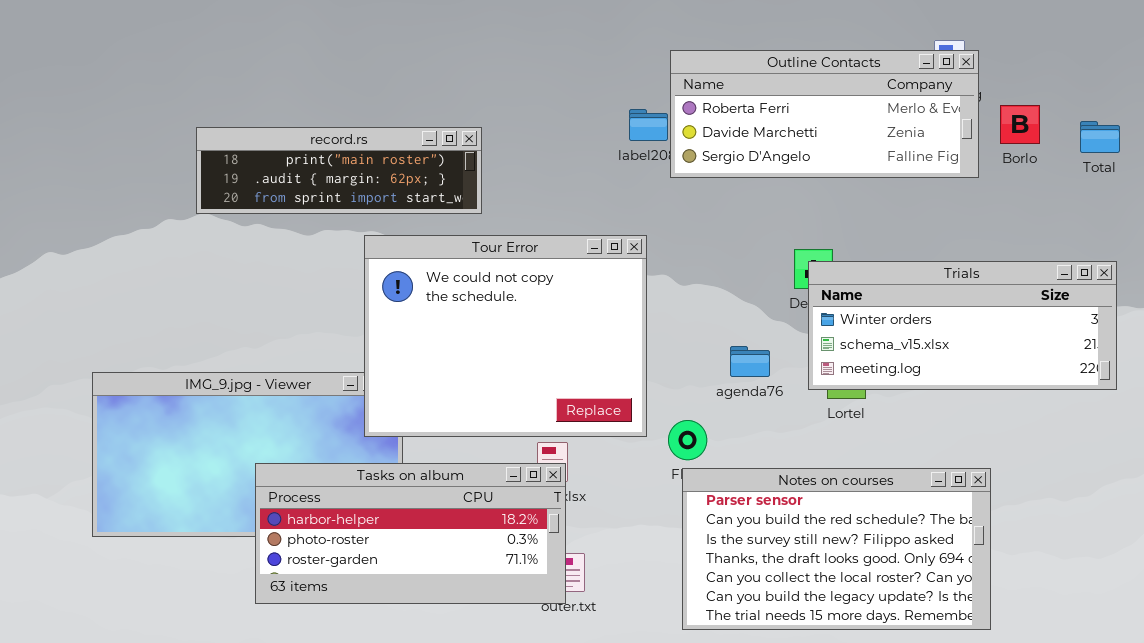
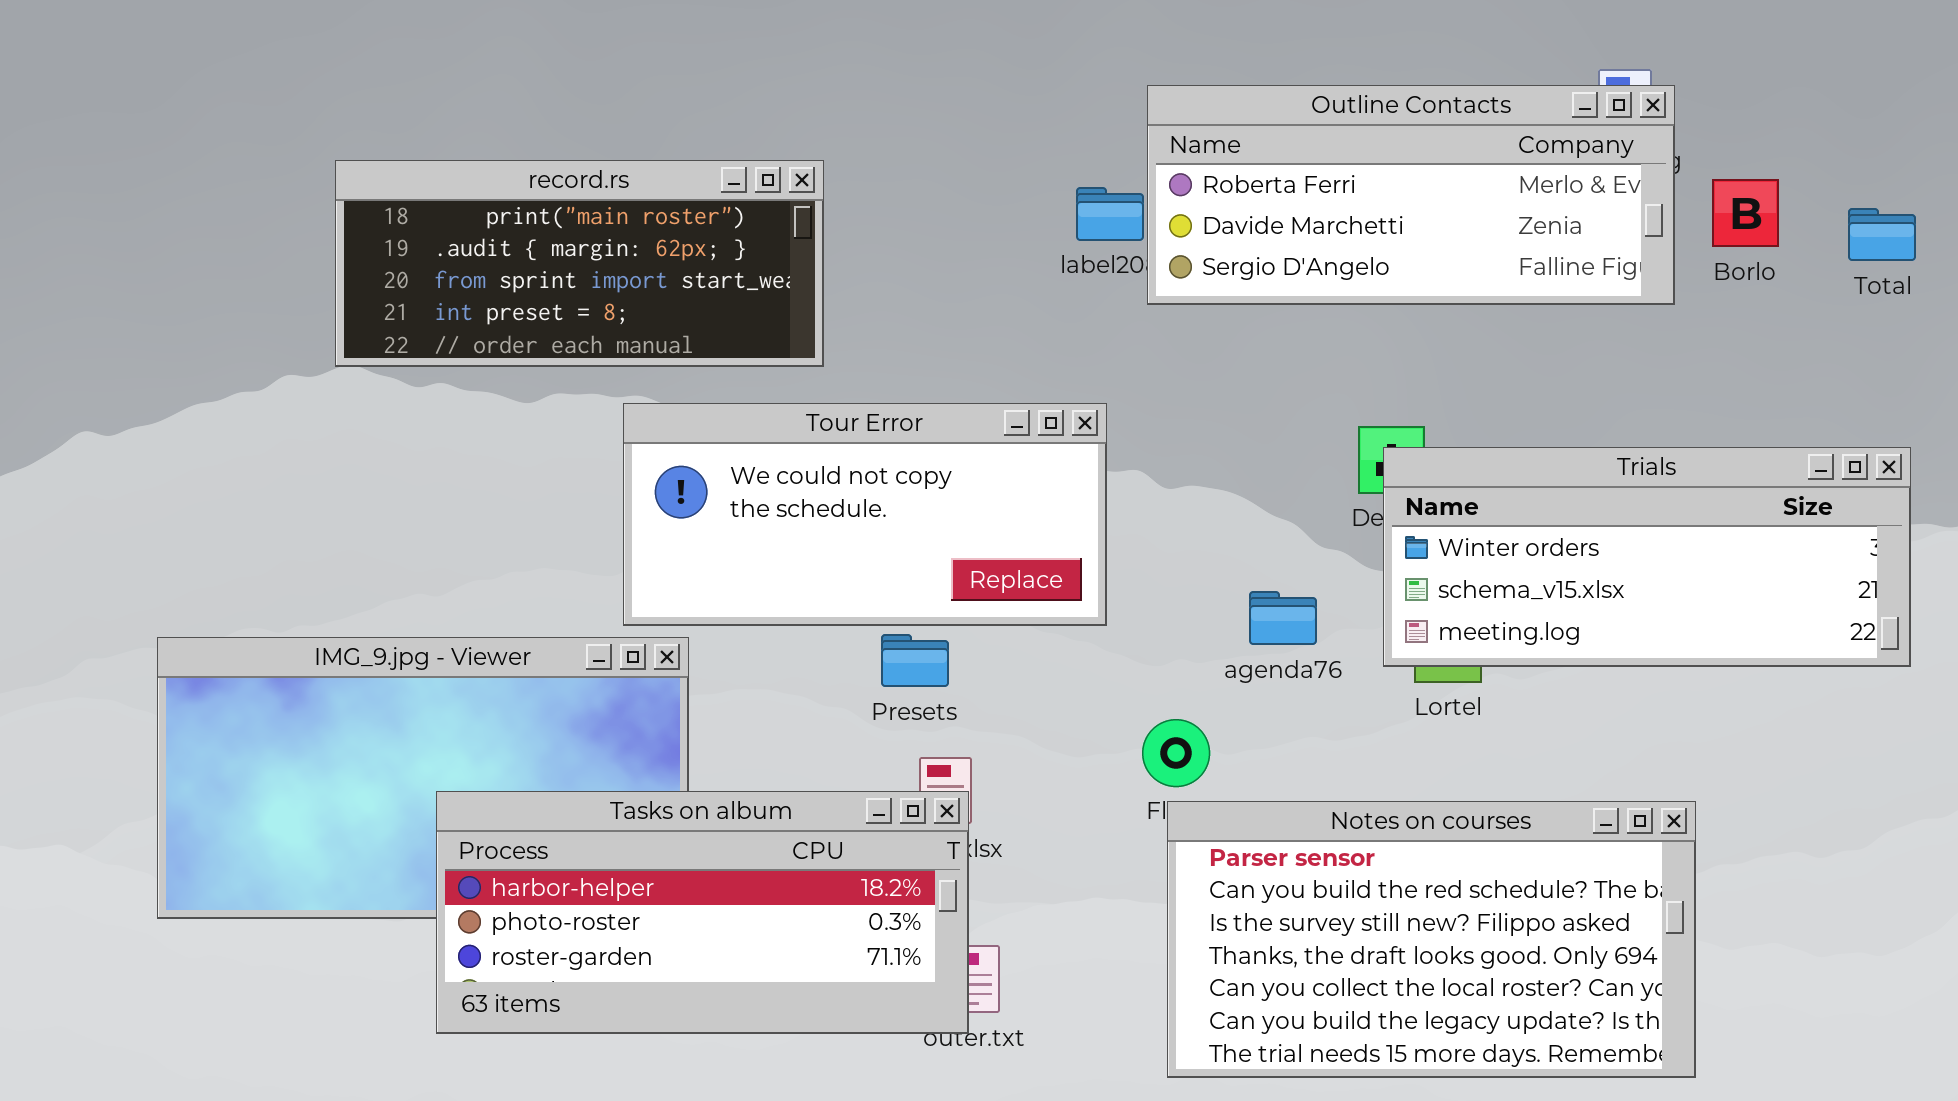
record.rs: [196,127,482,214] -> [335,160,824,367], resized
Tour Error: [364,235,647,437] -> [623,403,1107,626], resized

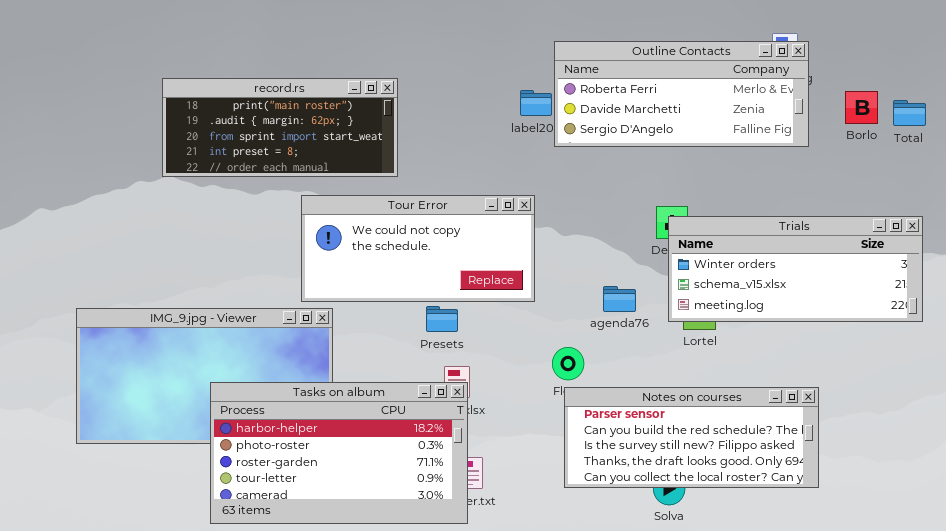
Borlo: [1712,179,1779,247] -> [845,91,878,124], moved
Tasks on album: [436,791,969,1034] -> [210,382,468,524], resized
Notes on courses: [1167,801,1696,1078] -> [564,387,819,488], resized

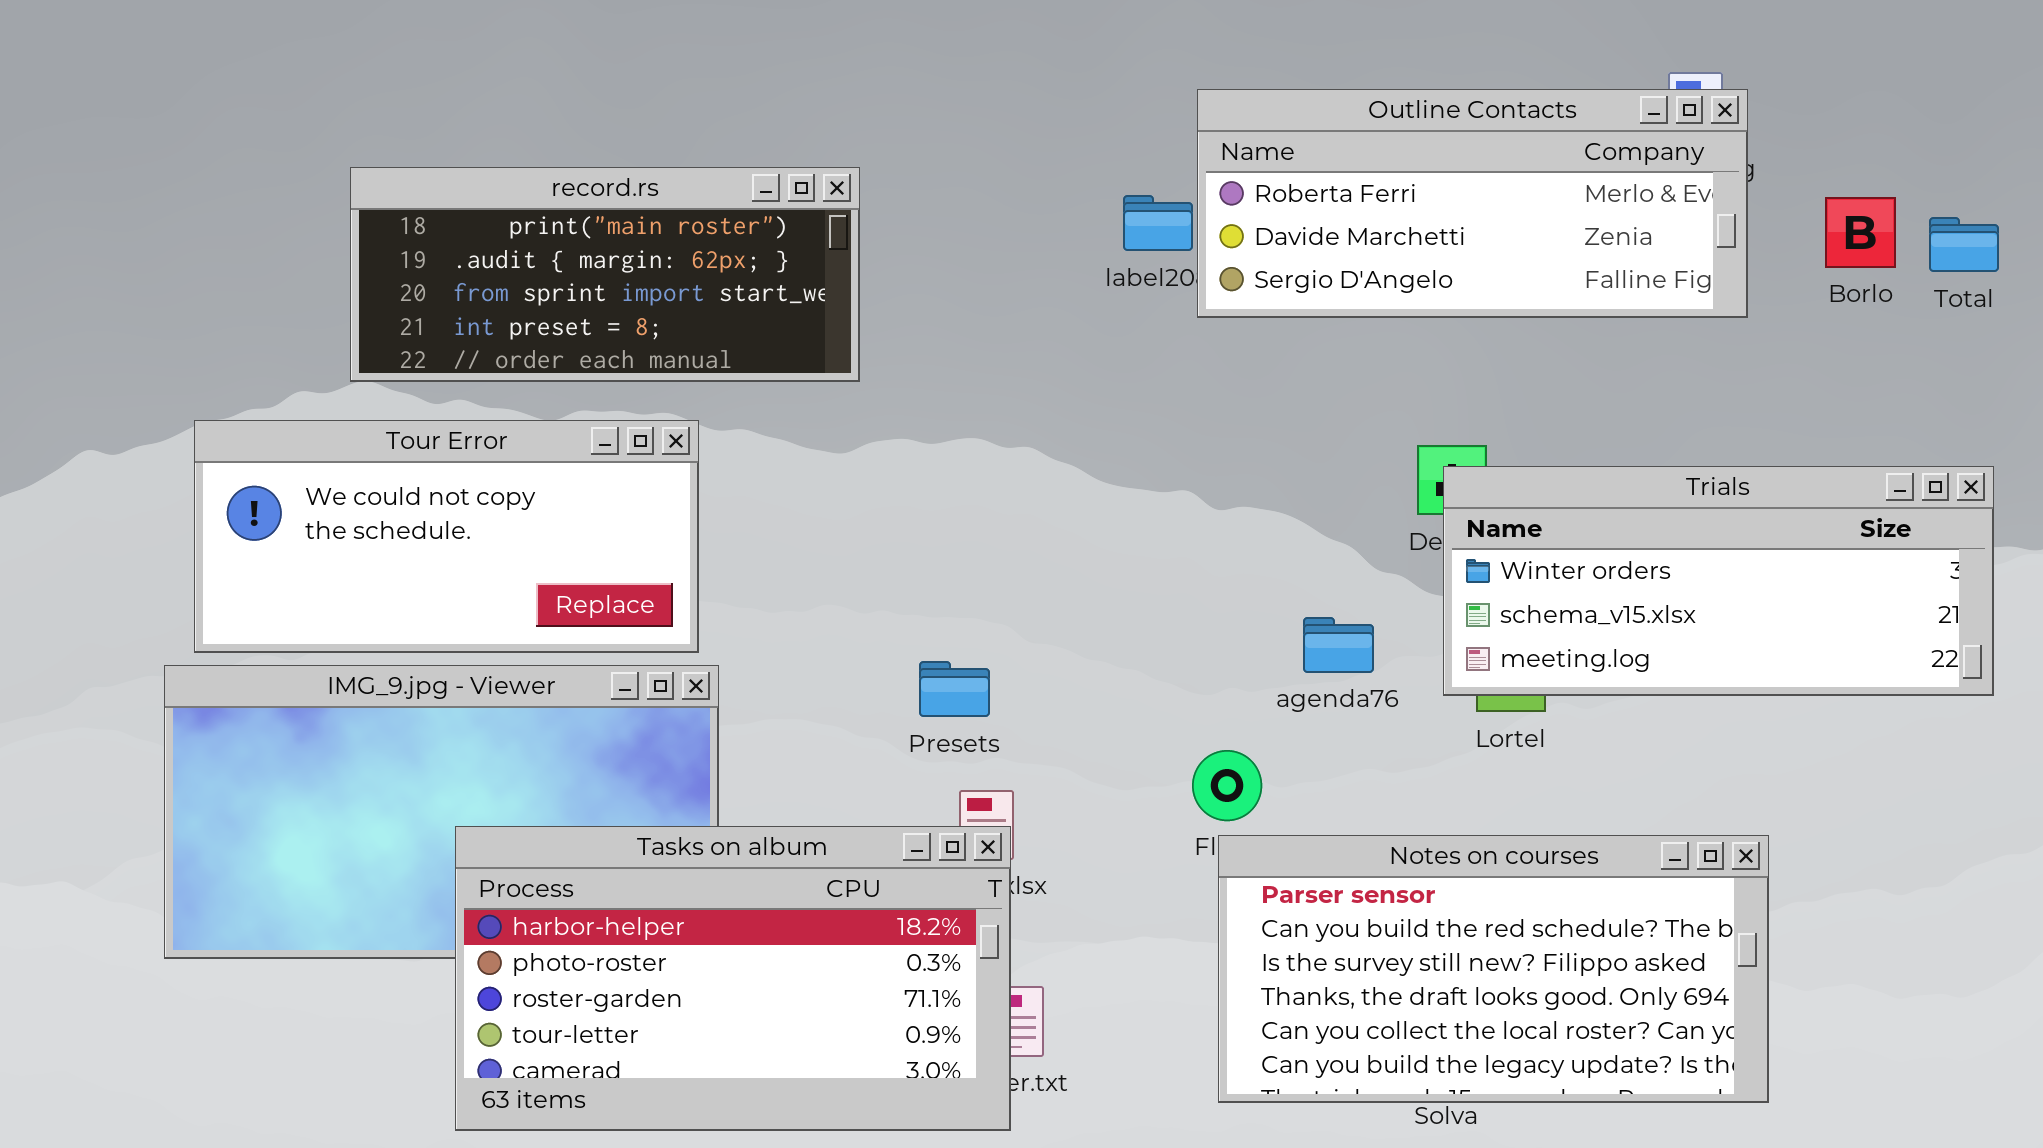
Tour Error: [301,195,535,302] -> [194,420,699,653], moved
Notes on courses: [564,387,819,488] -> [1218,835,1769,1103], resized

